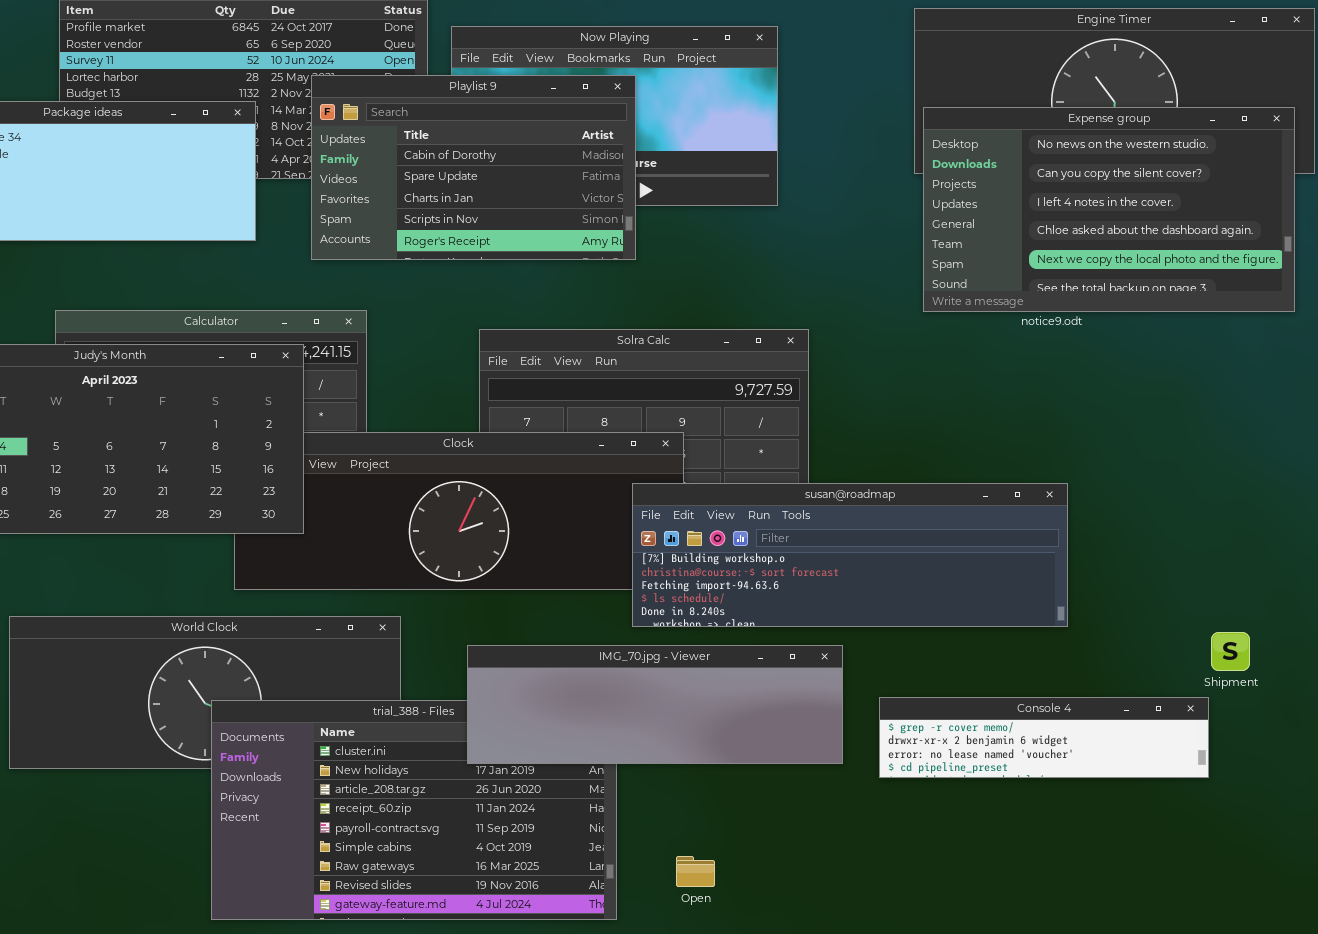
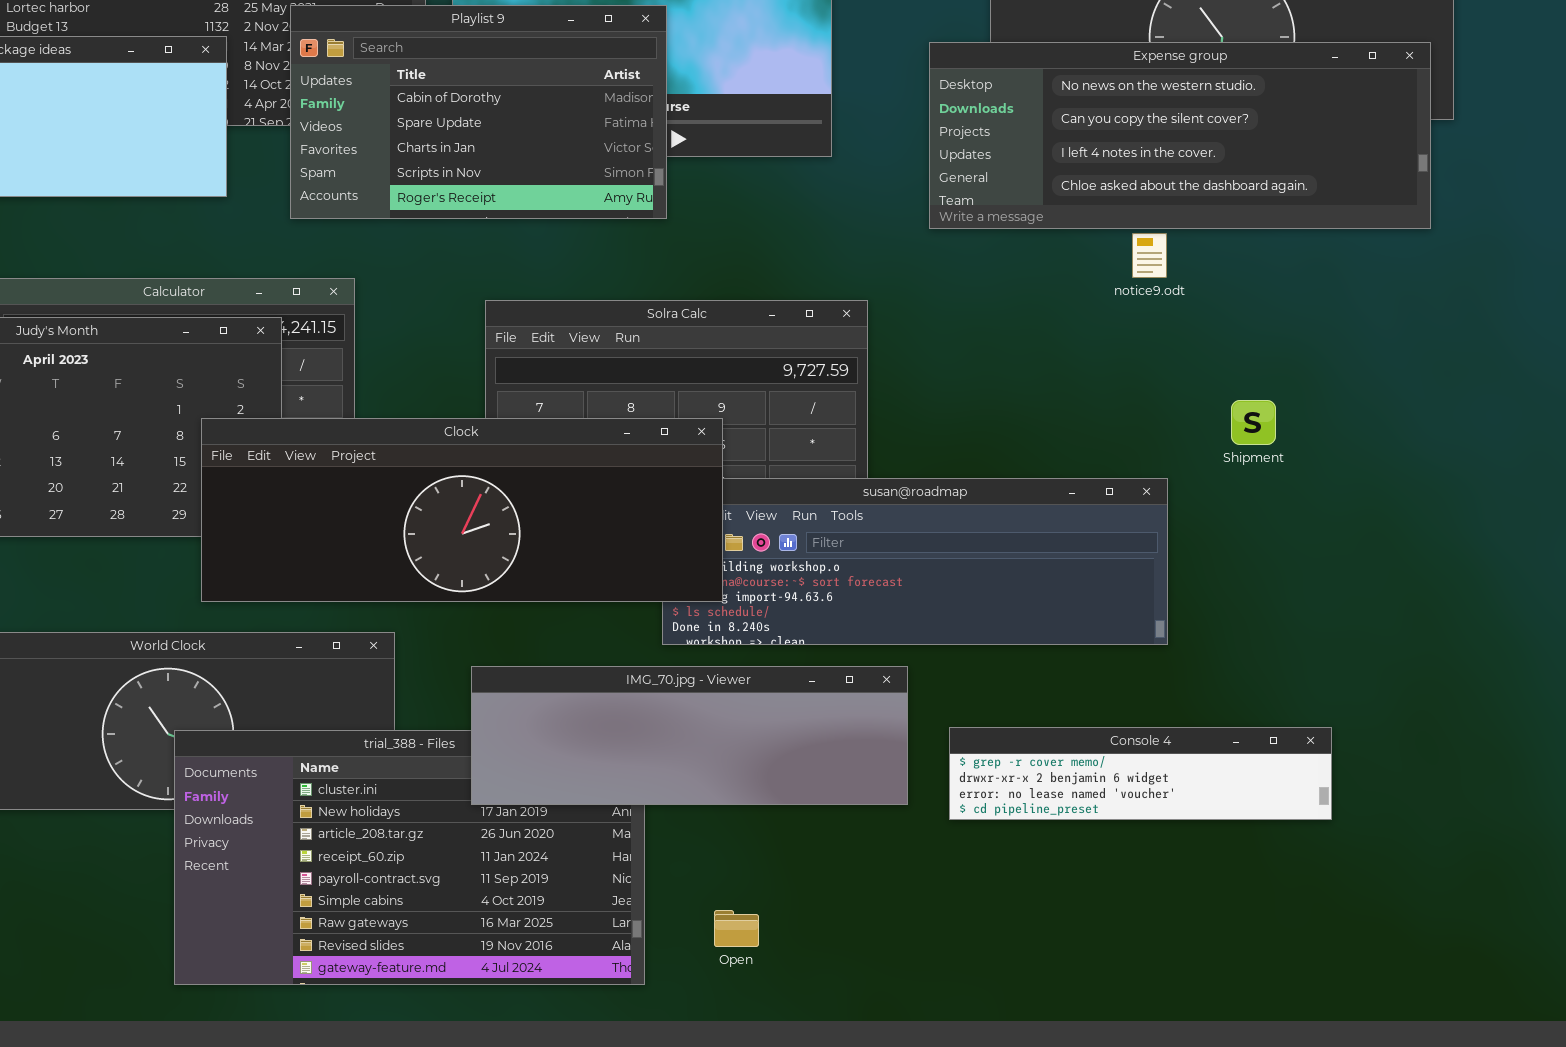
Expense group: [923,107,1295,312] -> [929,42,1431,229], resized
Clock: [234,432,684,590] -> [201,418,723,602], raised
Shipment: [1211,632,1250,671] -> [1231,400,1276,445], moved

